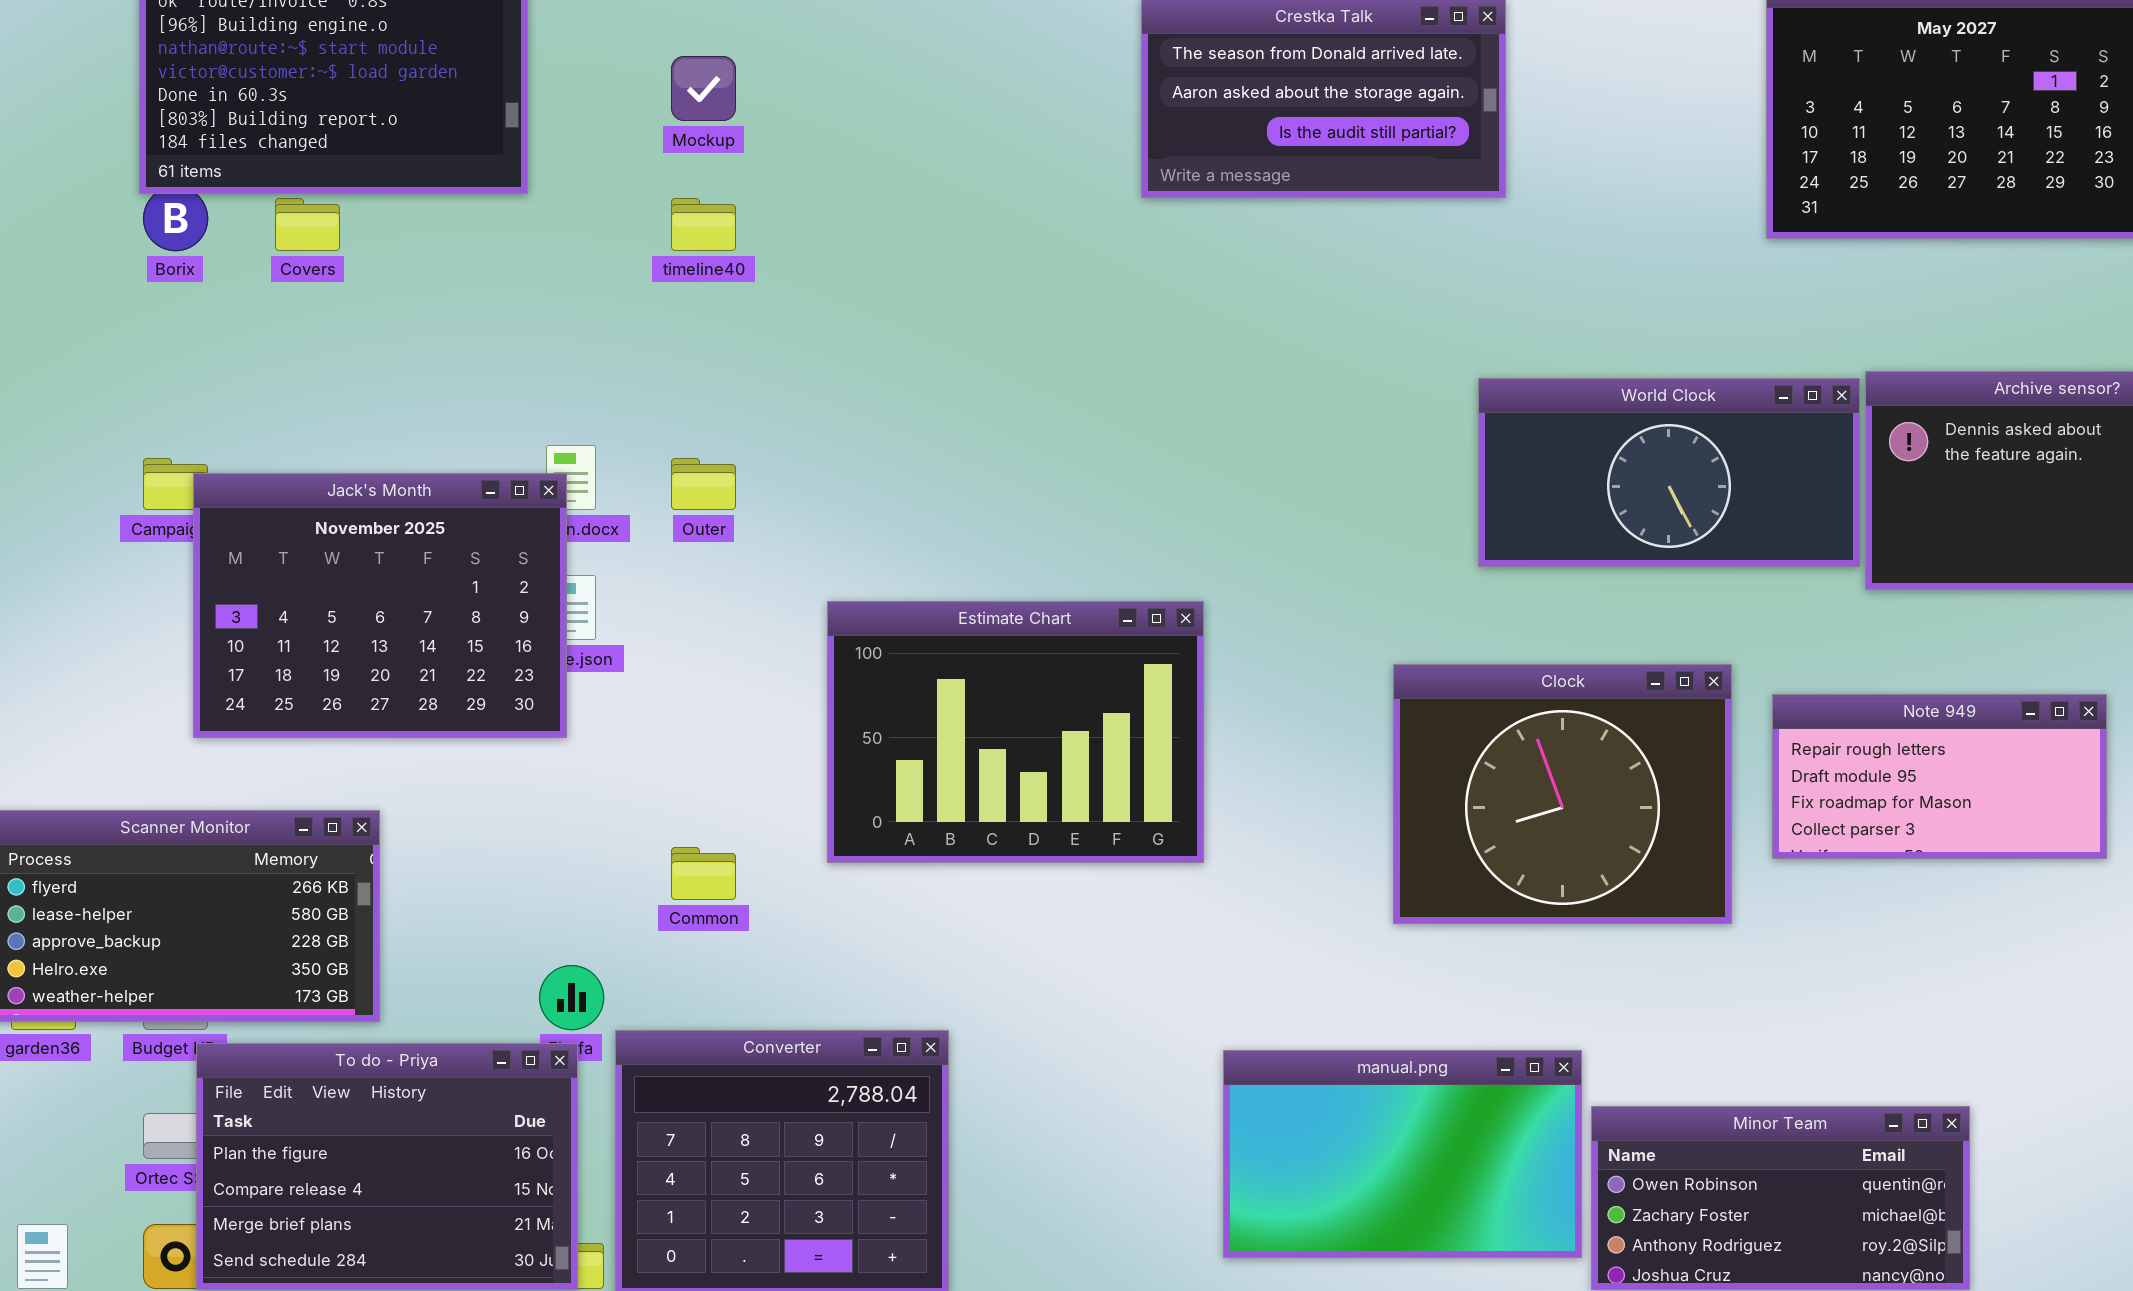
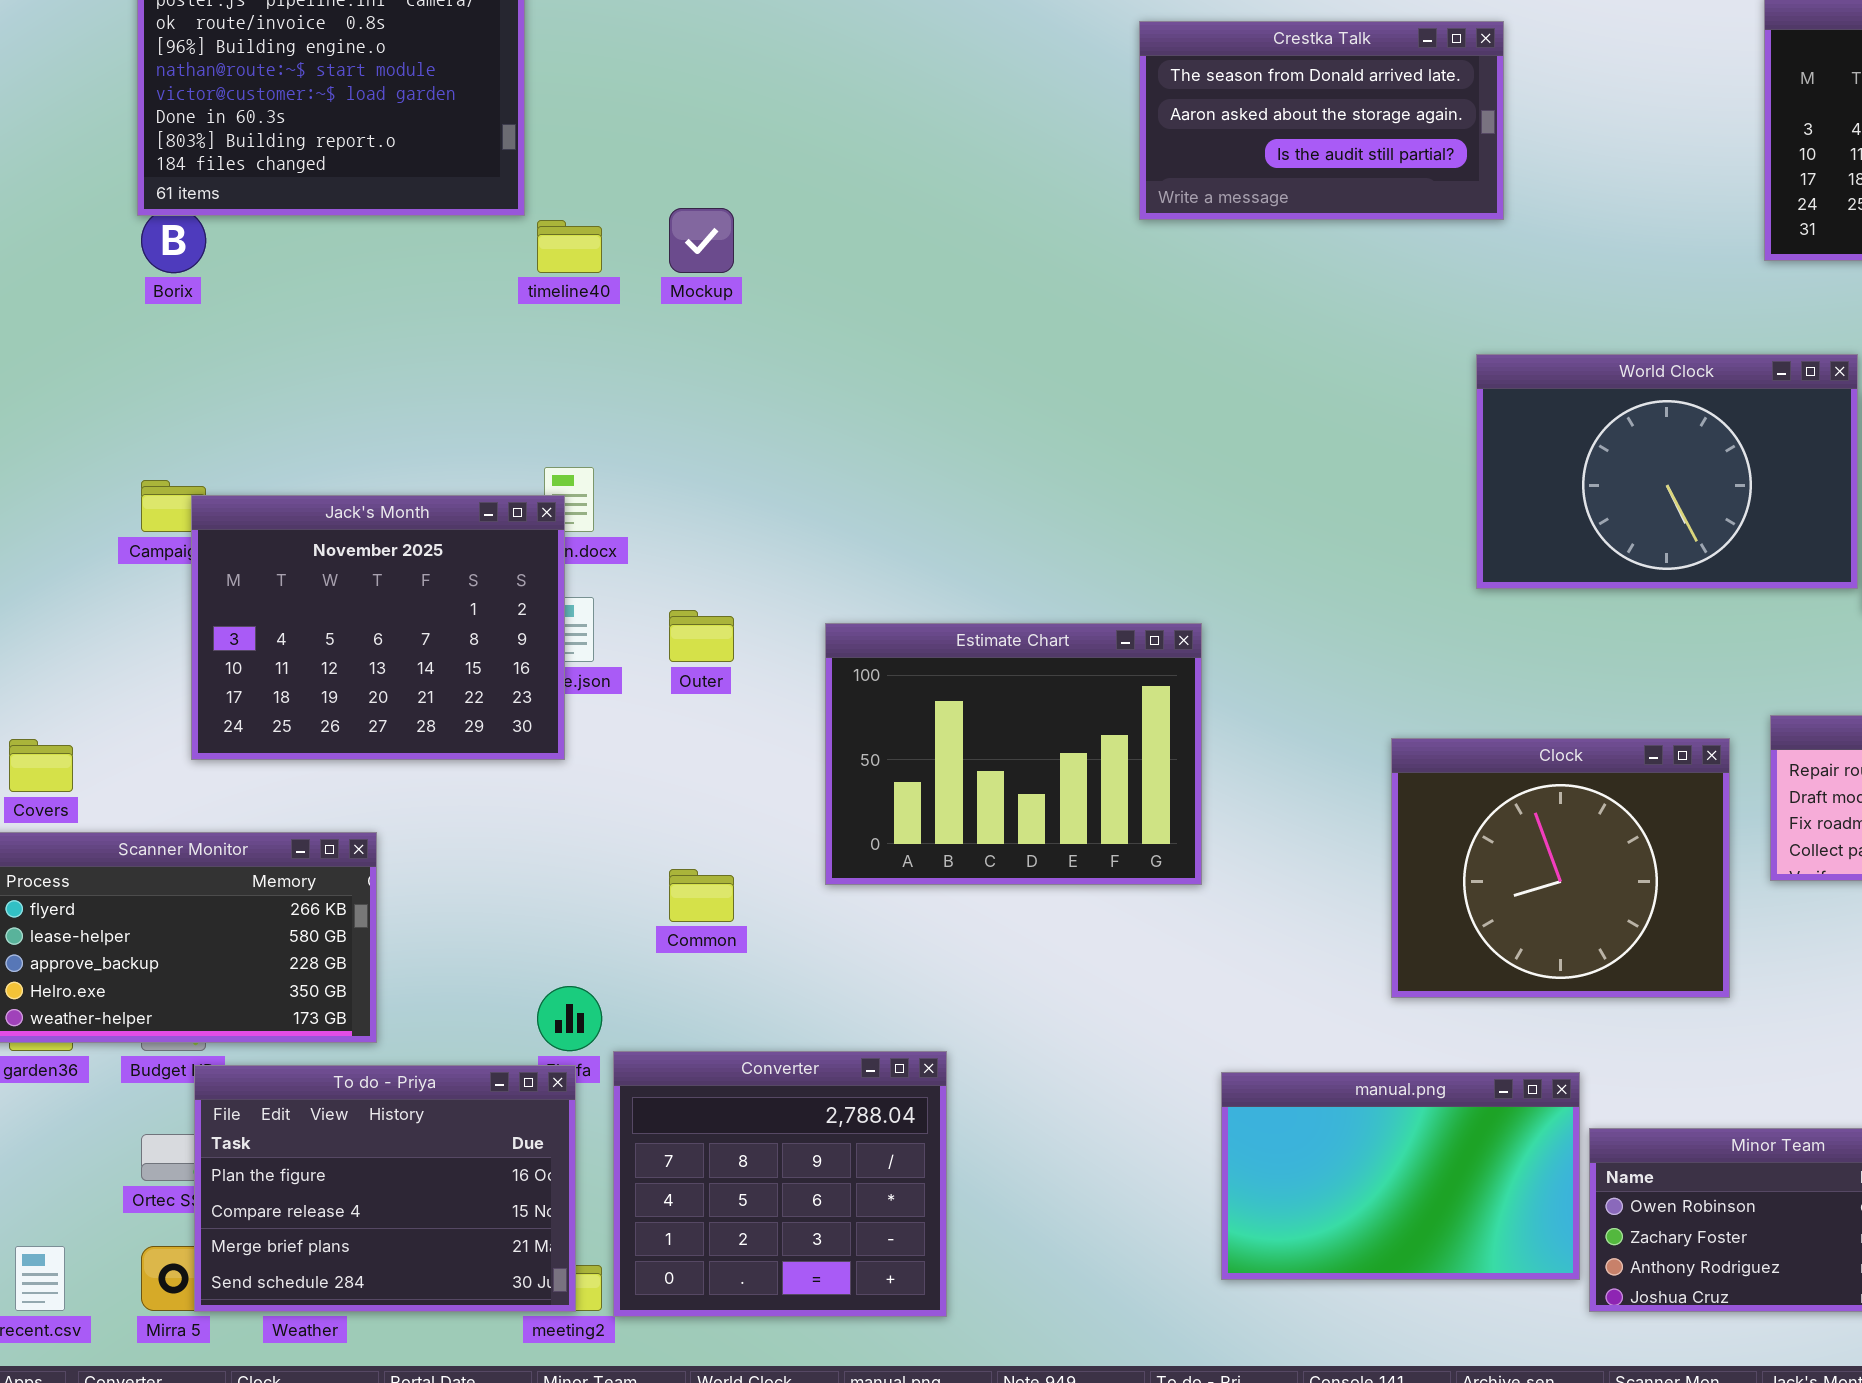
Mockup: [671,56,736,121] -> [669,208,734,273], moved
Covers: [275,198,340,251] -> [9,739,73,792], moved
timeline40: [671,198,736,251] -> [537,220,602,273], moved
World Clock: [1478,378,1860,567] -> [1476,354,1858,589], resized
Outer: [671,458,736,510] -> [669,610,734,662], moved
Clock: [1393,664,1732,924] -> [1391,738,1730,998], moved

